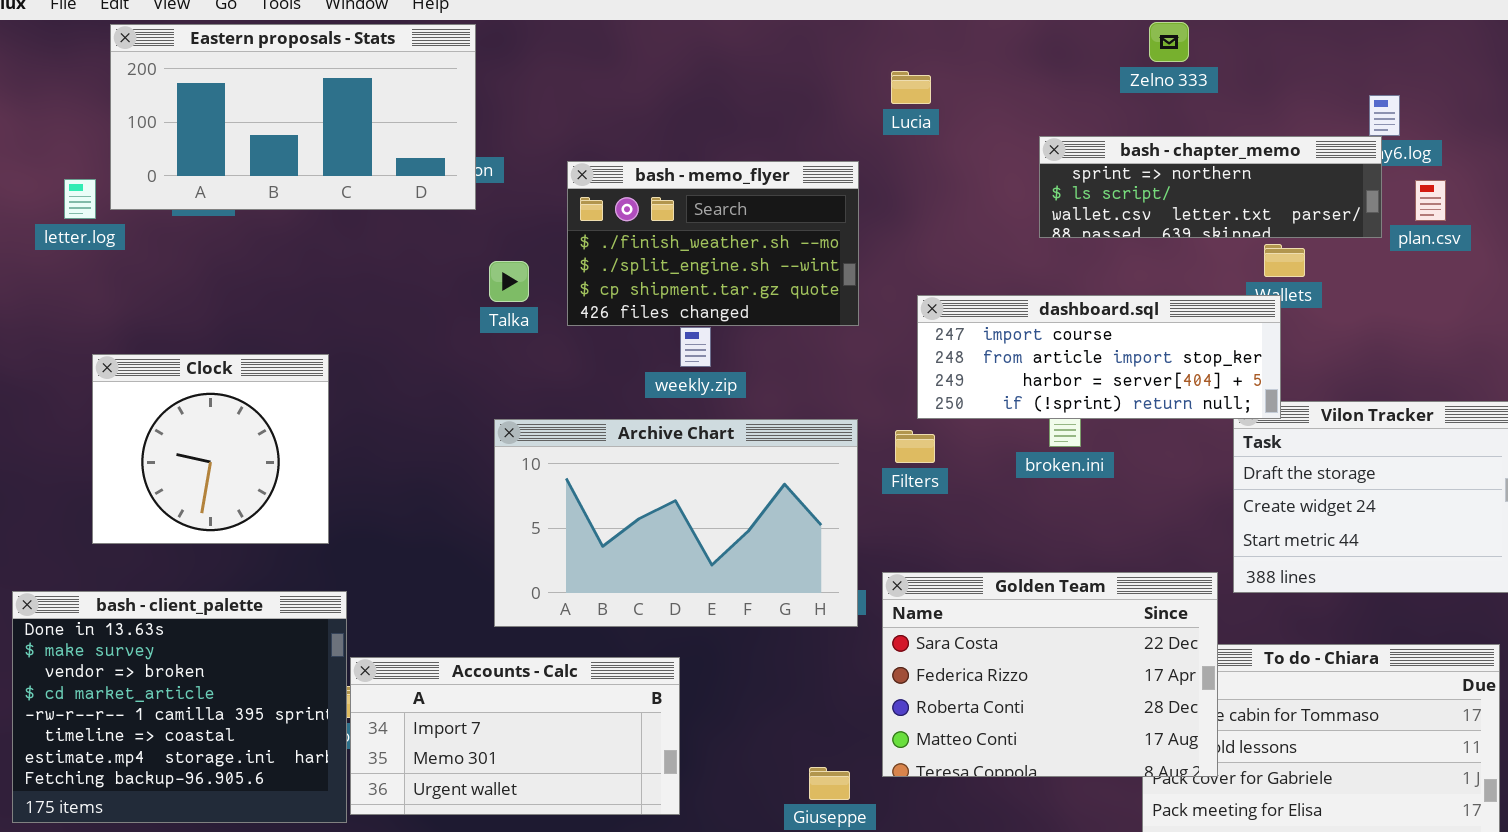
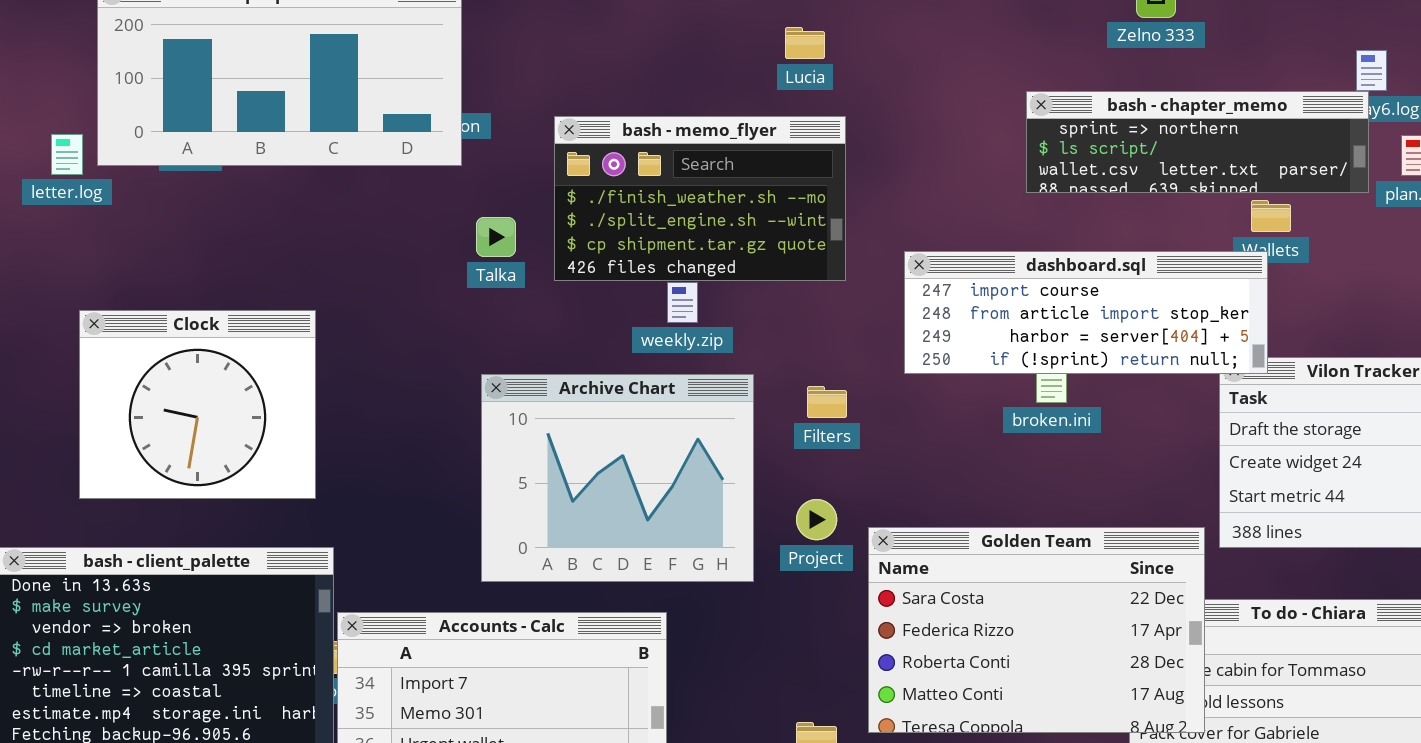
Lucia: [891,71,931,104] -> [785,27,825,59], moved
Archive Chart: [494,419,858,627] -> [481,374,754,582], resized
Filters: [895,430,935,463] -> [807,386,847,418], moved

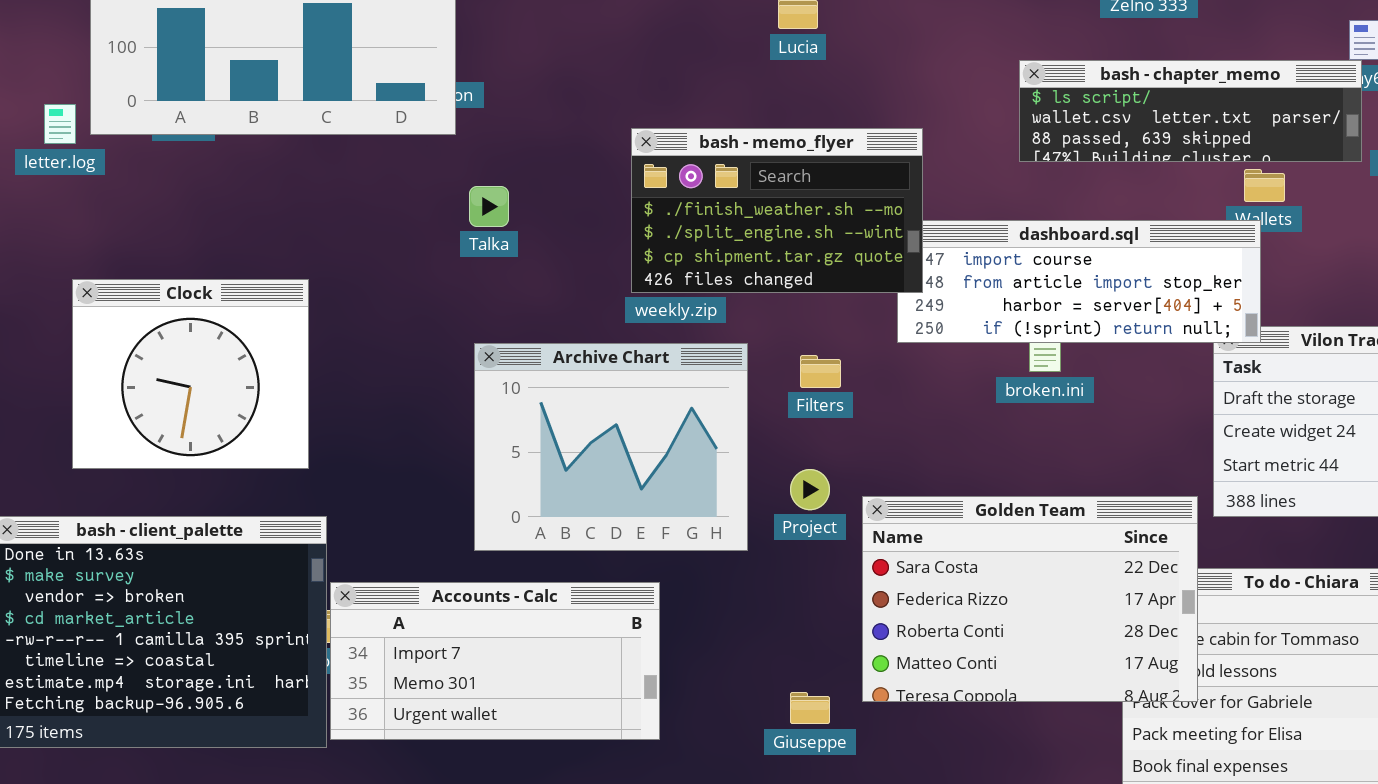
bash - chapter_memo: [1026,91,1369,193] -> [1019,60,1362,162], scrolled down 1 row
bash - memo_flyer: [554,116,846,281] -> [631,128,923,293], moved

